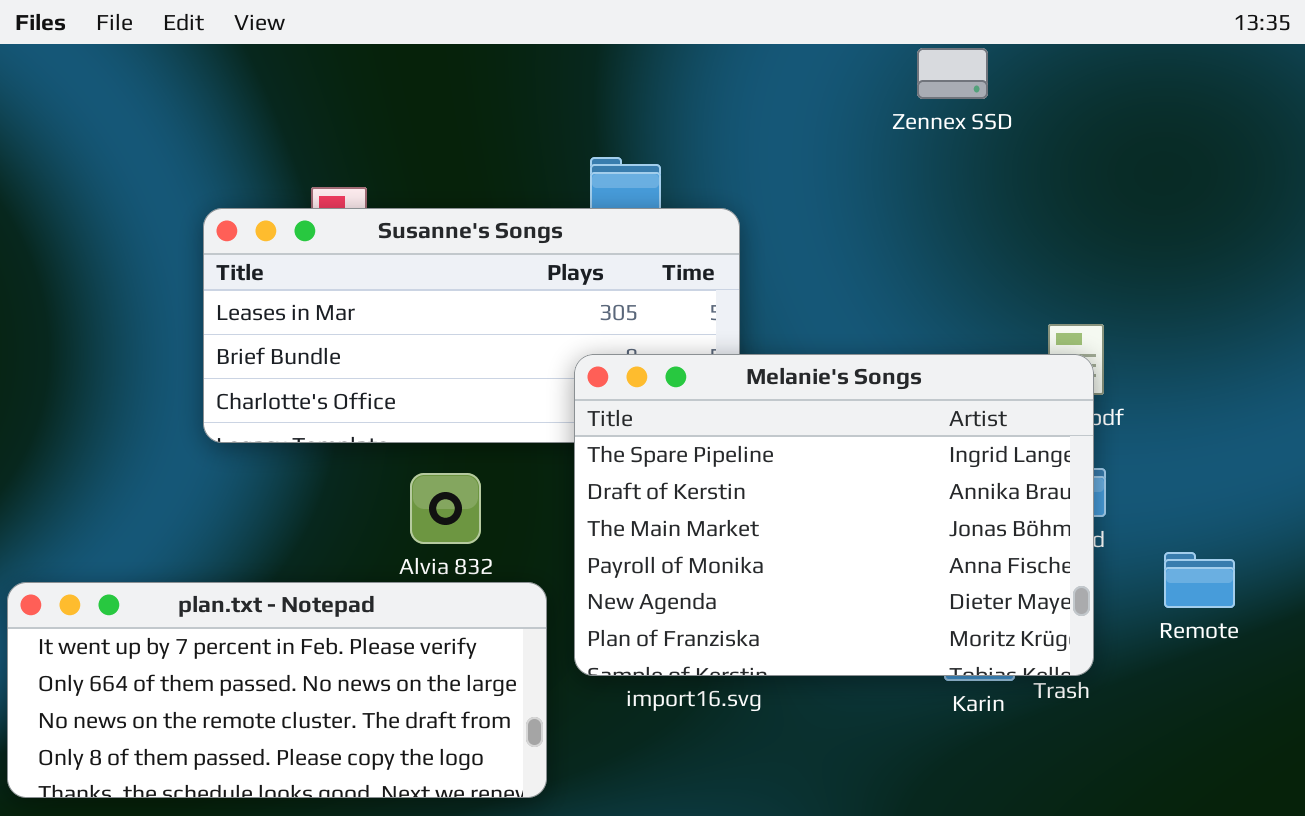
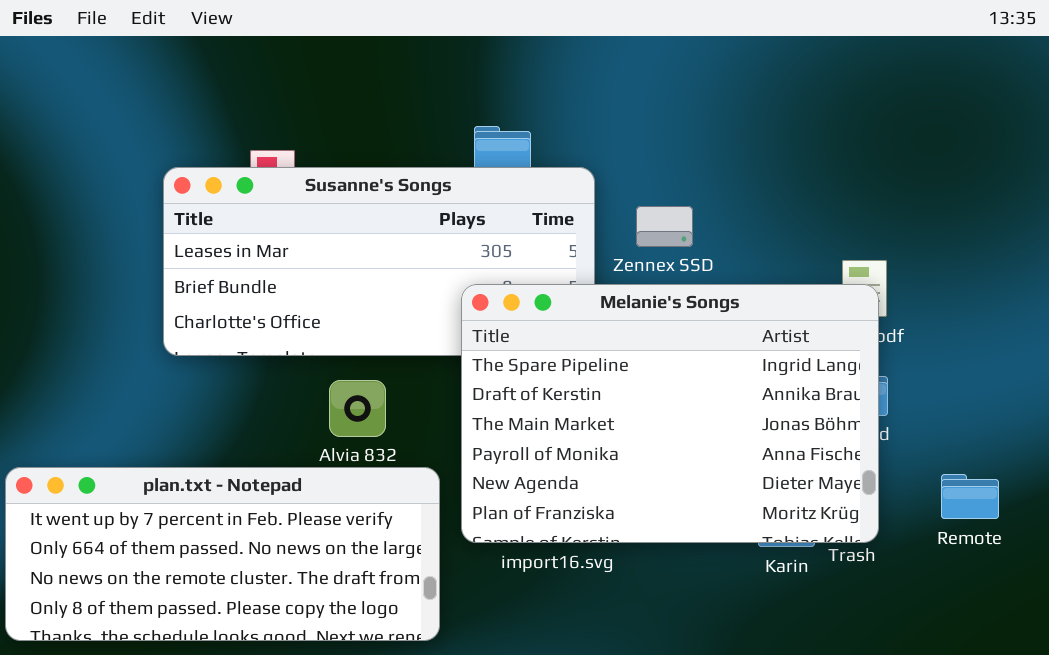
Zennex SSD: [917,48,988,99] -> [636,206,693,247], moved
Remote: [1164,552,1235,608] -> [941,474,999,519], moved

